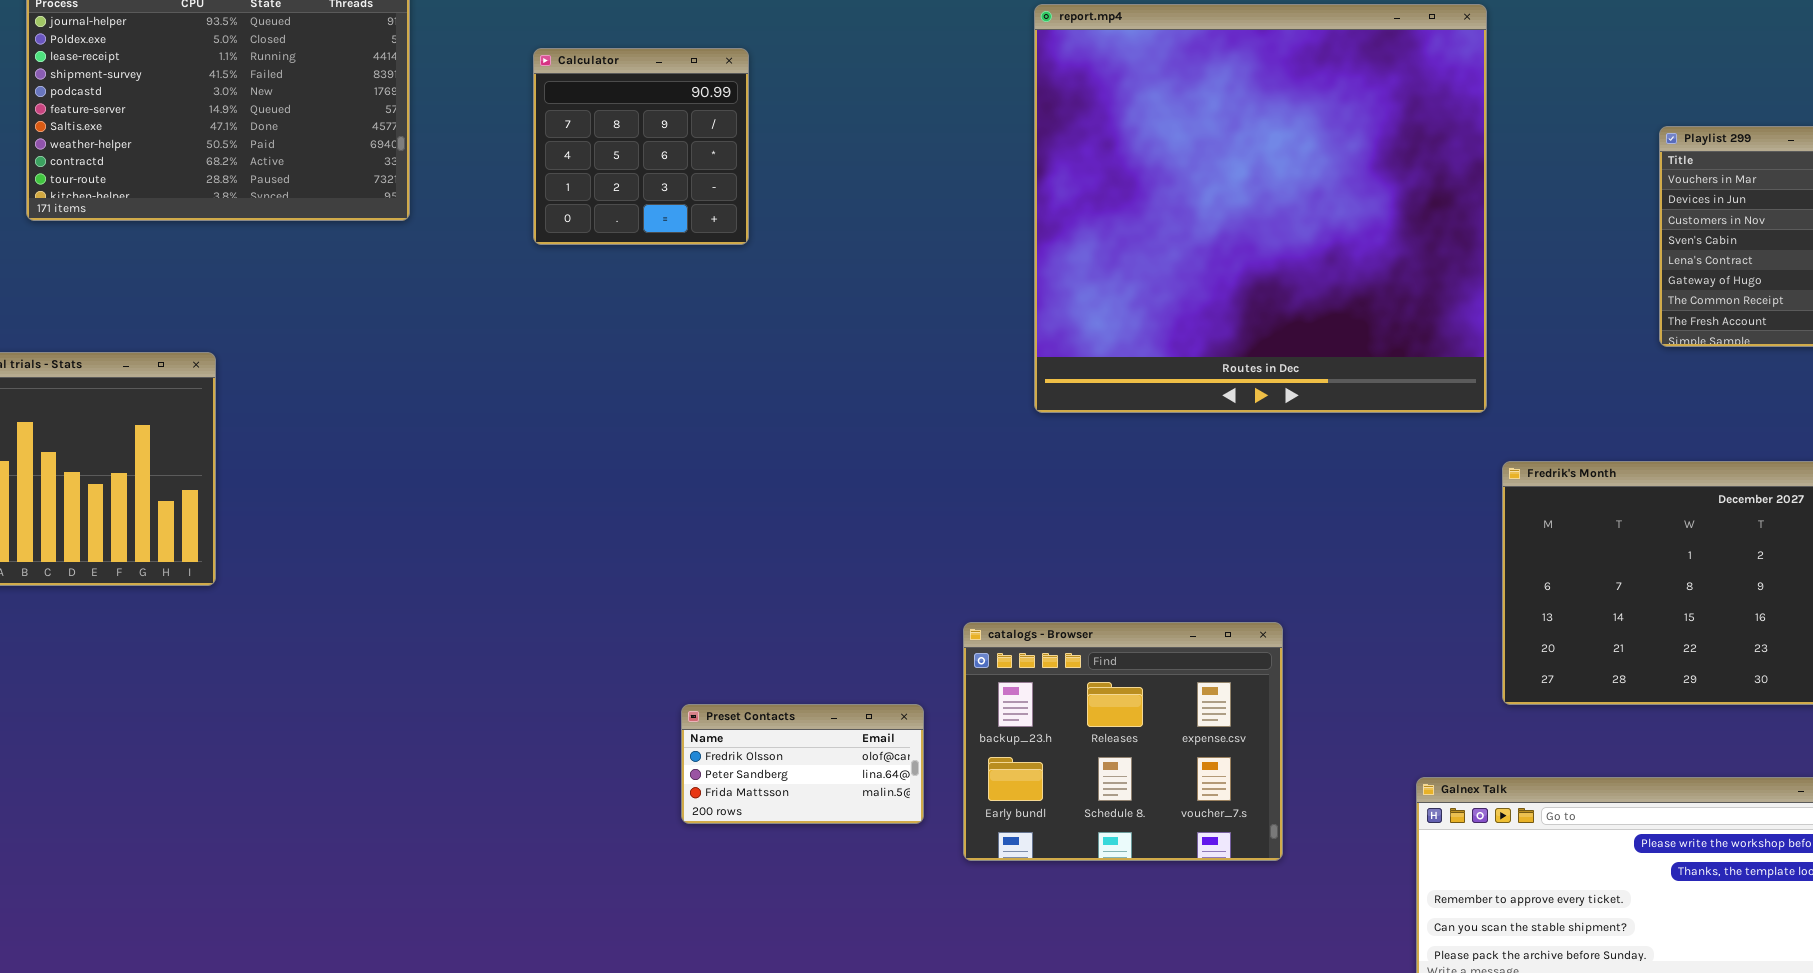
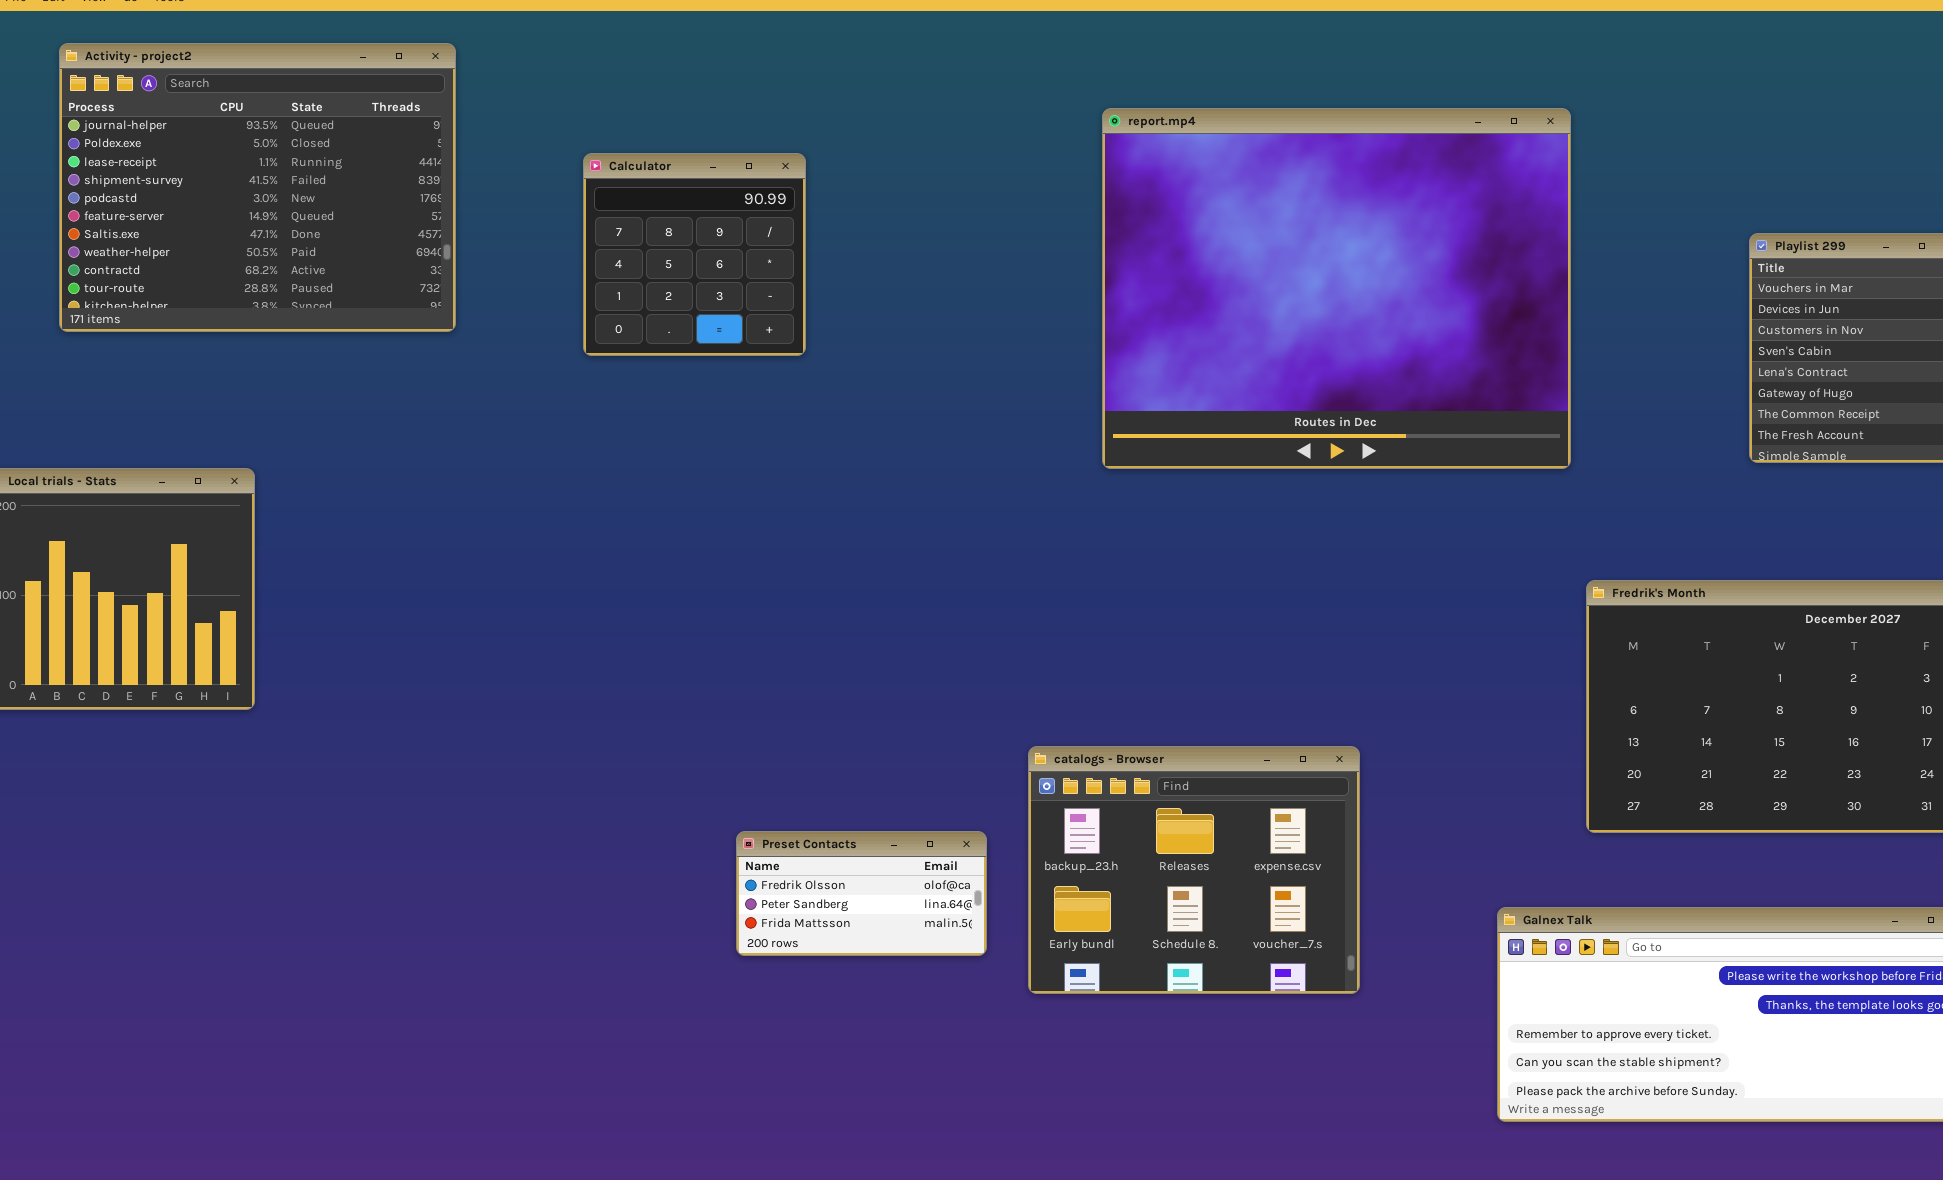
report.mp4: [1034,4,1487,413] -> [1102,108,1571,469], resized

